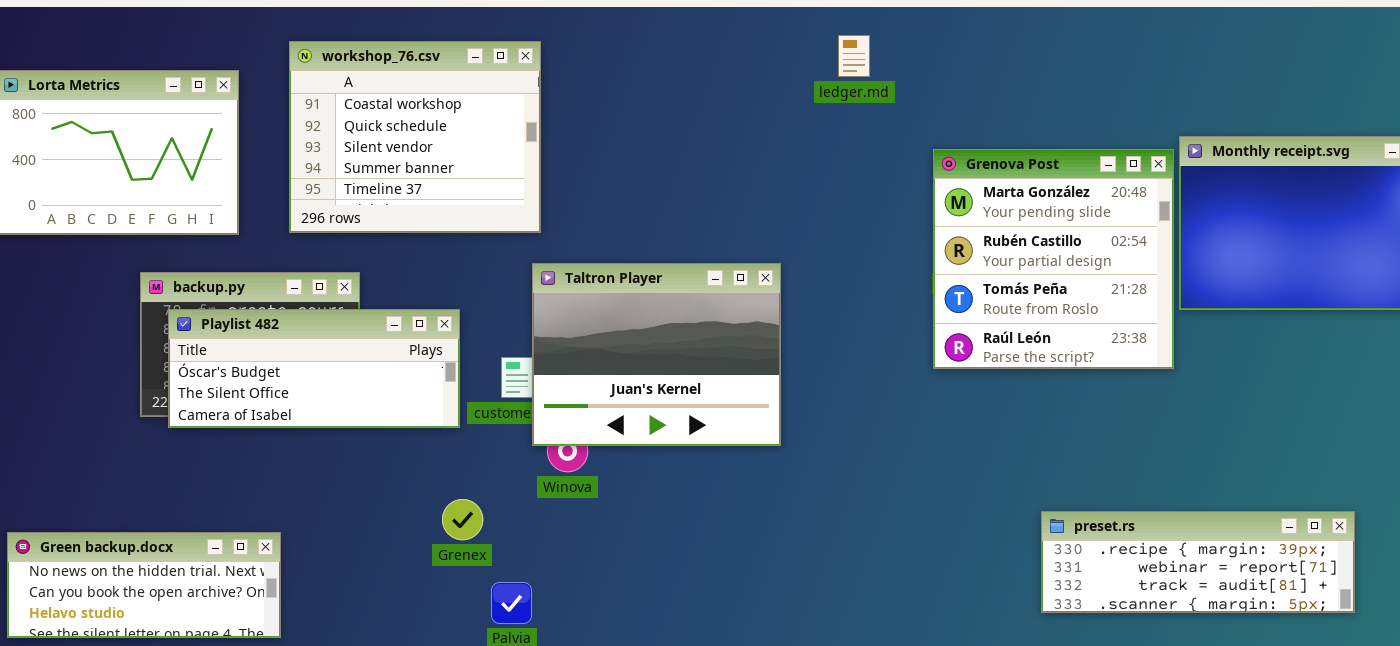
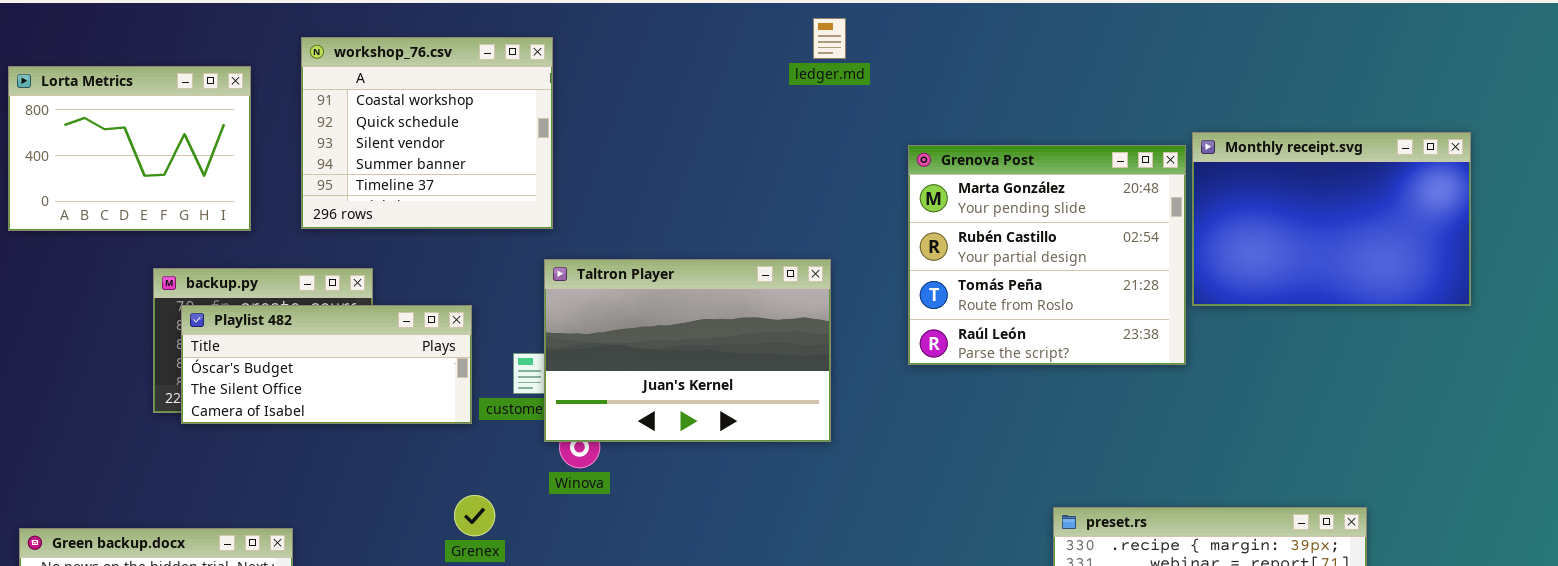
ledger.md: [838,35,870,77] -> [813,18,846,59], moved
Grenova Post: [933,149,1174,369] -> [908,145,1186,365], resized
Taltron Player: [532,263,781,446] -> [544,259,831,442], resized

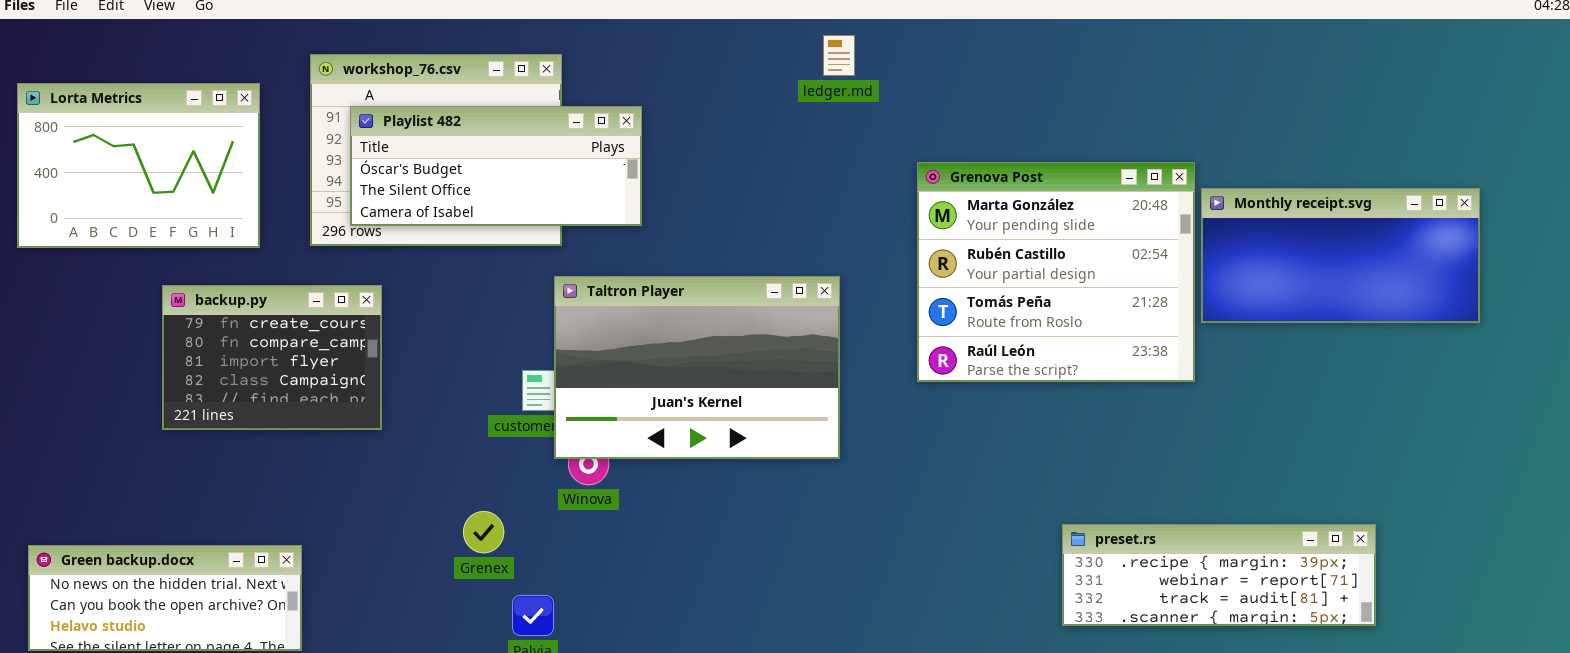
Monthly receipt.svg: [1192,132,1471,306] -> [1201,188,1480,323], resized
Playlist 482: [181,305,472,424] -> [350,106,642,226], moved

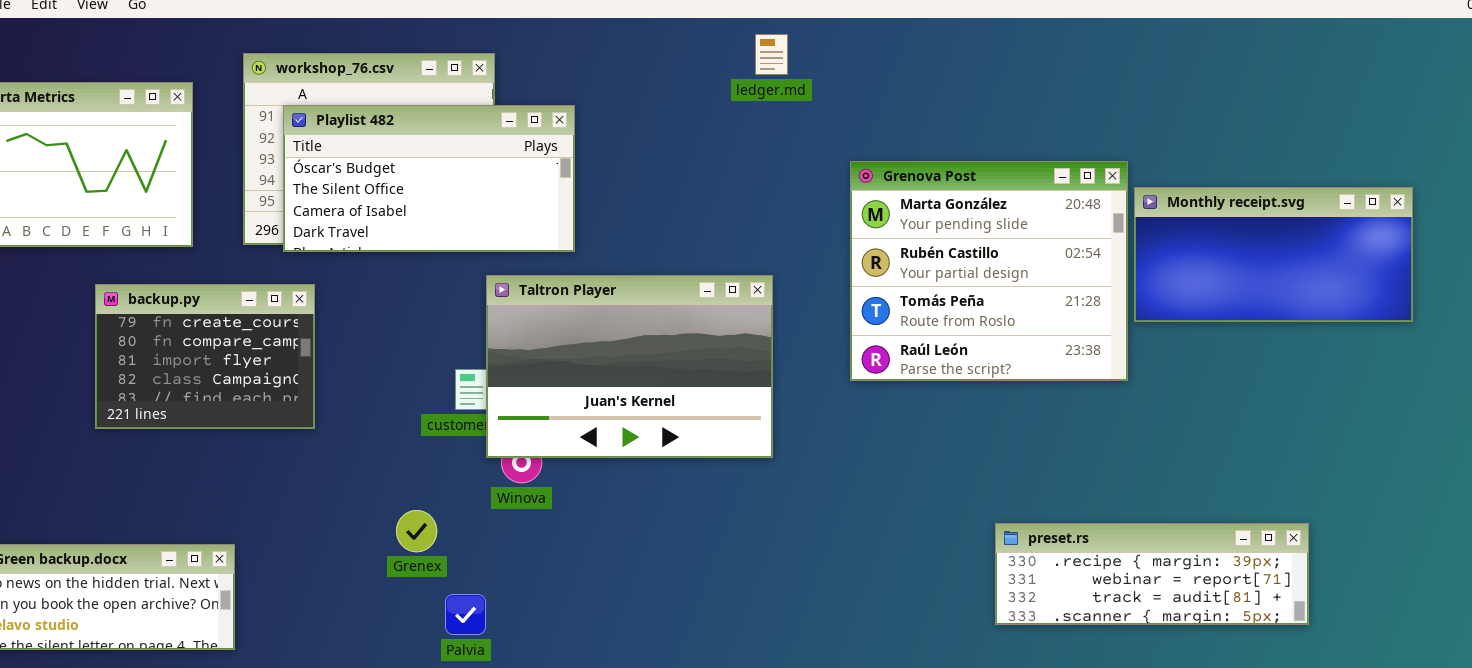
Playlist 482: [350,106,642,226] -> [283,105,575,252], resized

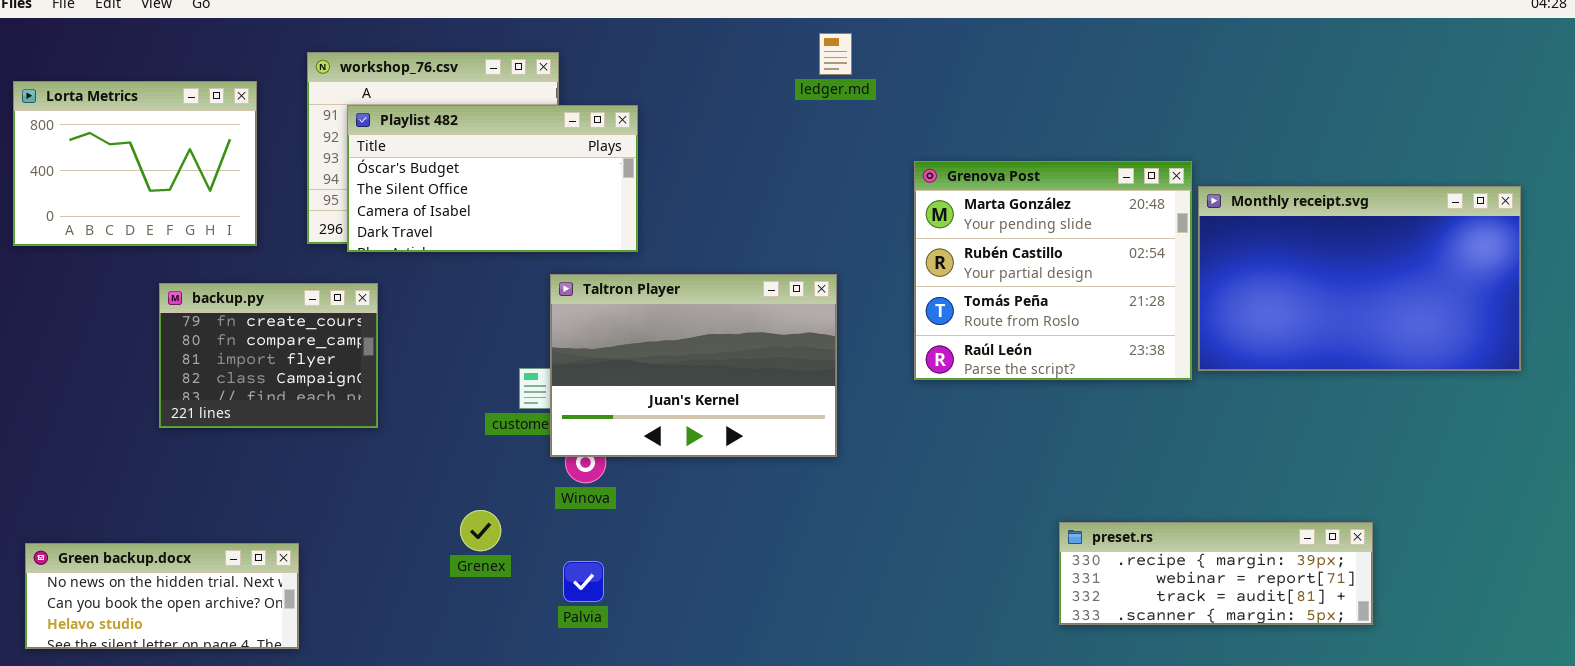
Monthly receipt.svg: [1134,187,1413,322] -> [1198,186,1521,371], resized
Palvia: [445,594,486,635] -> [563,561,604,602], moved

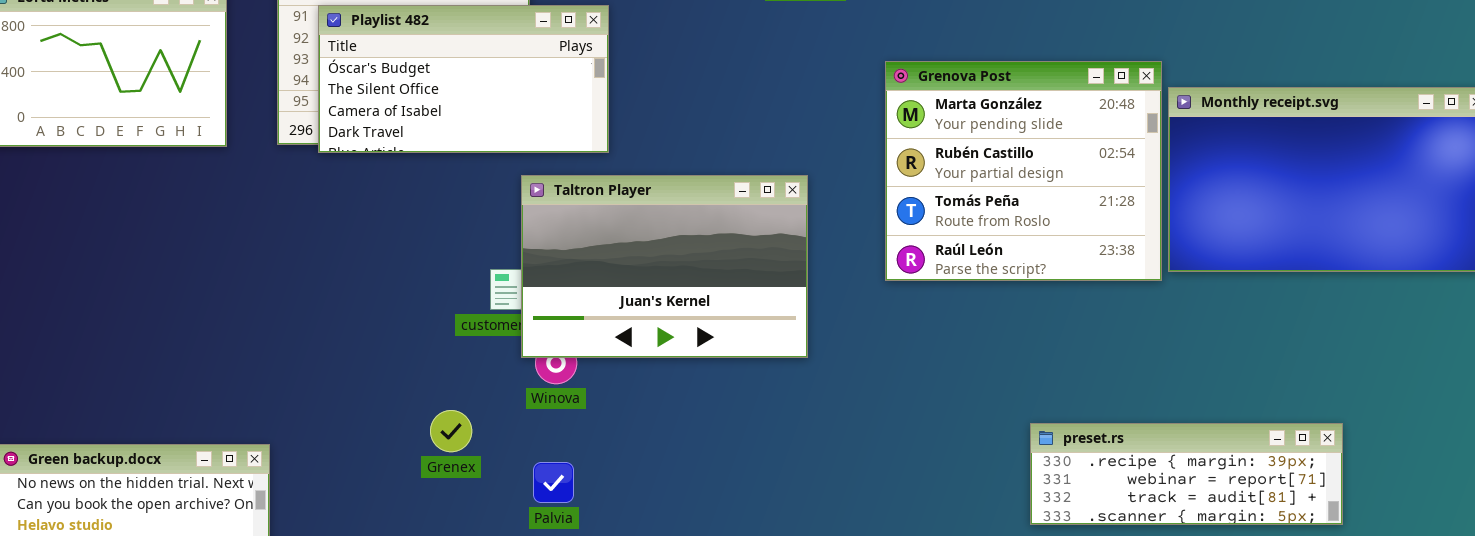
backup.py: [159,283,378,428] -> none, closed

